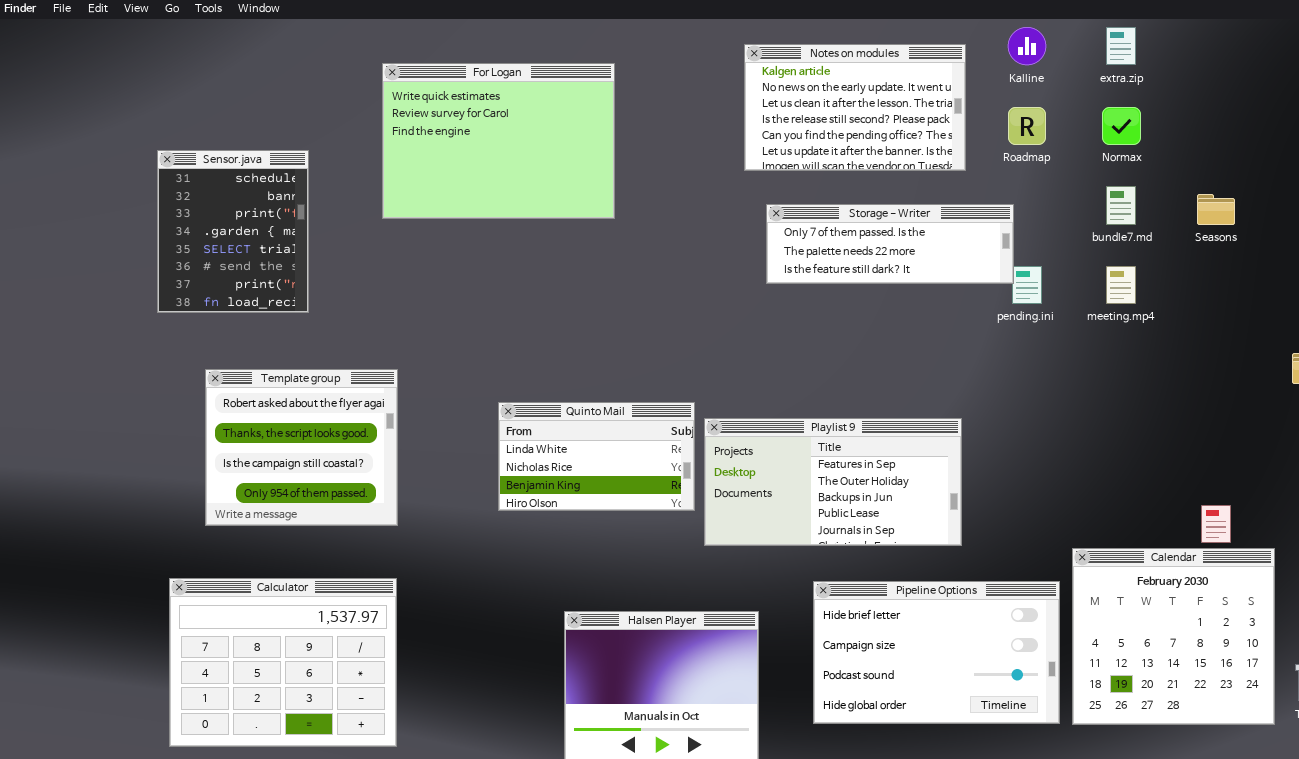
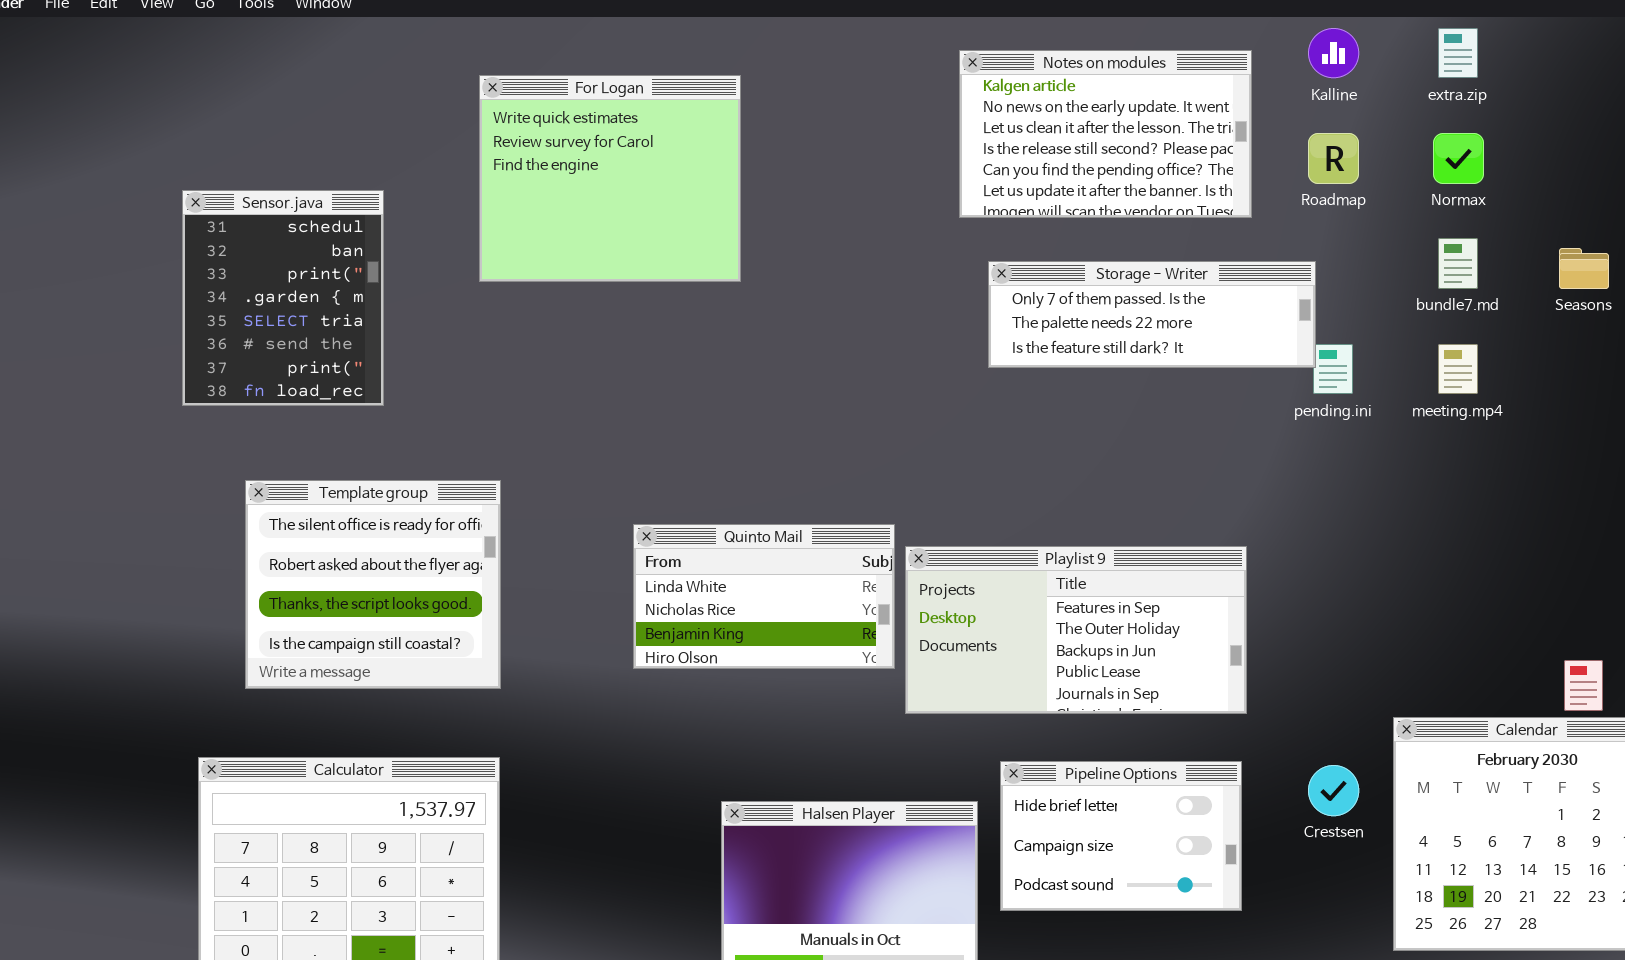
For Logan: [382,63,615,219] -> [479,75,741,282], resized
Template group: [205,369,398,526] -> [245,480,501,689], scrolled up 1 row
Pipeline Options: [813,581,1060,724] -> [1000,761,1242,911], moved, resized

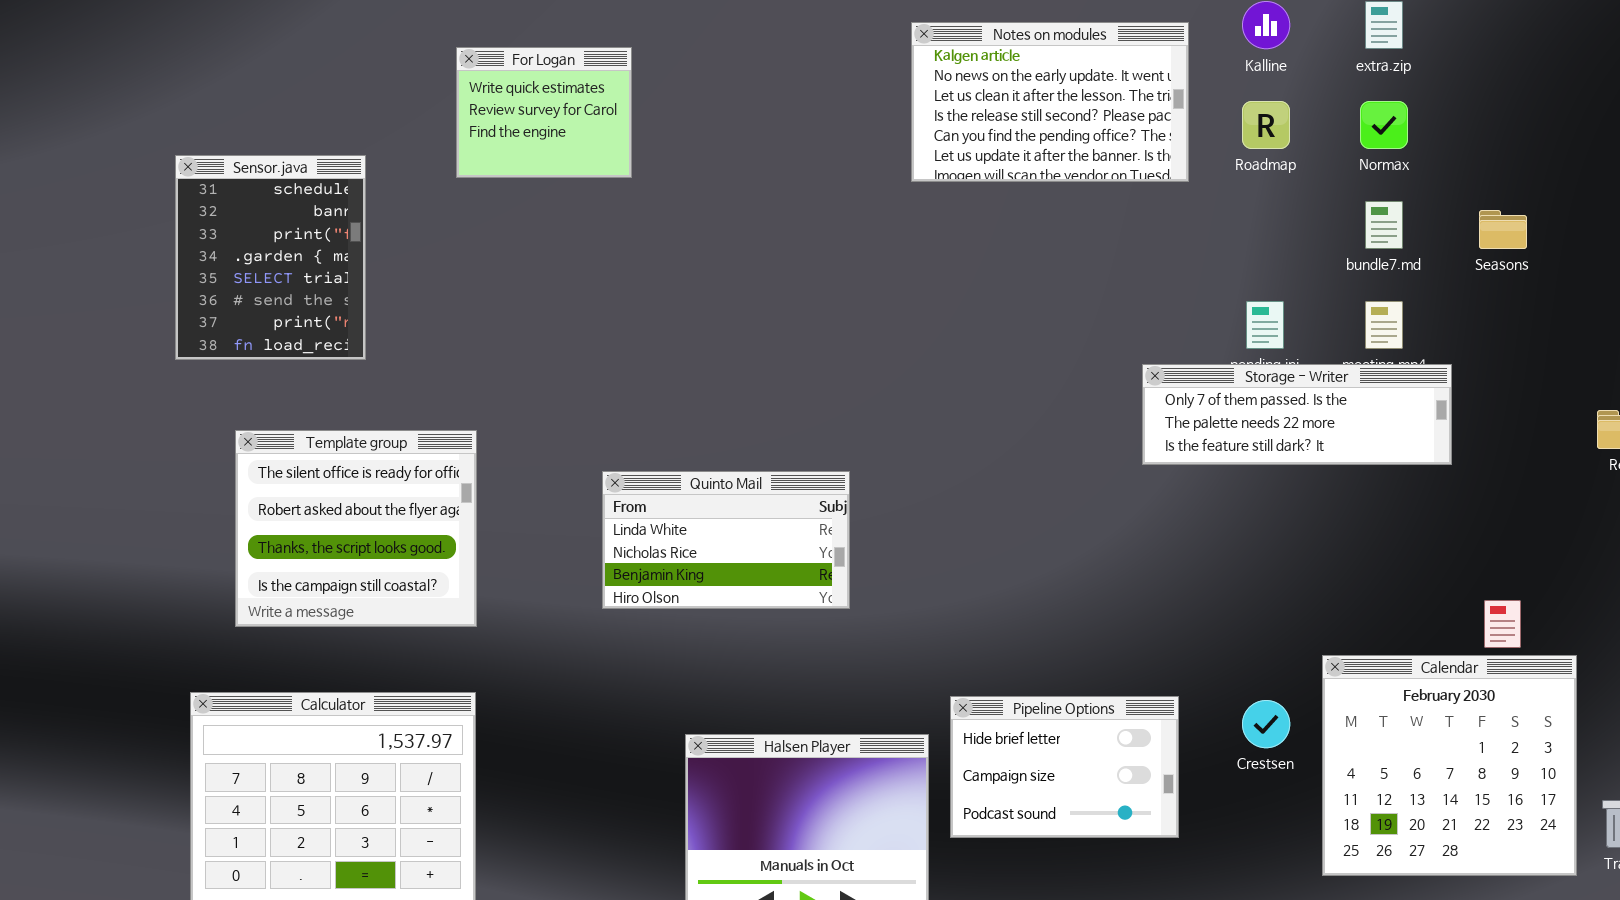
For Logan: [479,75,741,282] -> [456,47,632,178], resized
Storage - Writer: [988,261,1316,368] -> [1142,364,1452,465], moved
Playlist 9: [905,546,1247,714] -> none, closed

